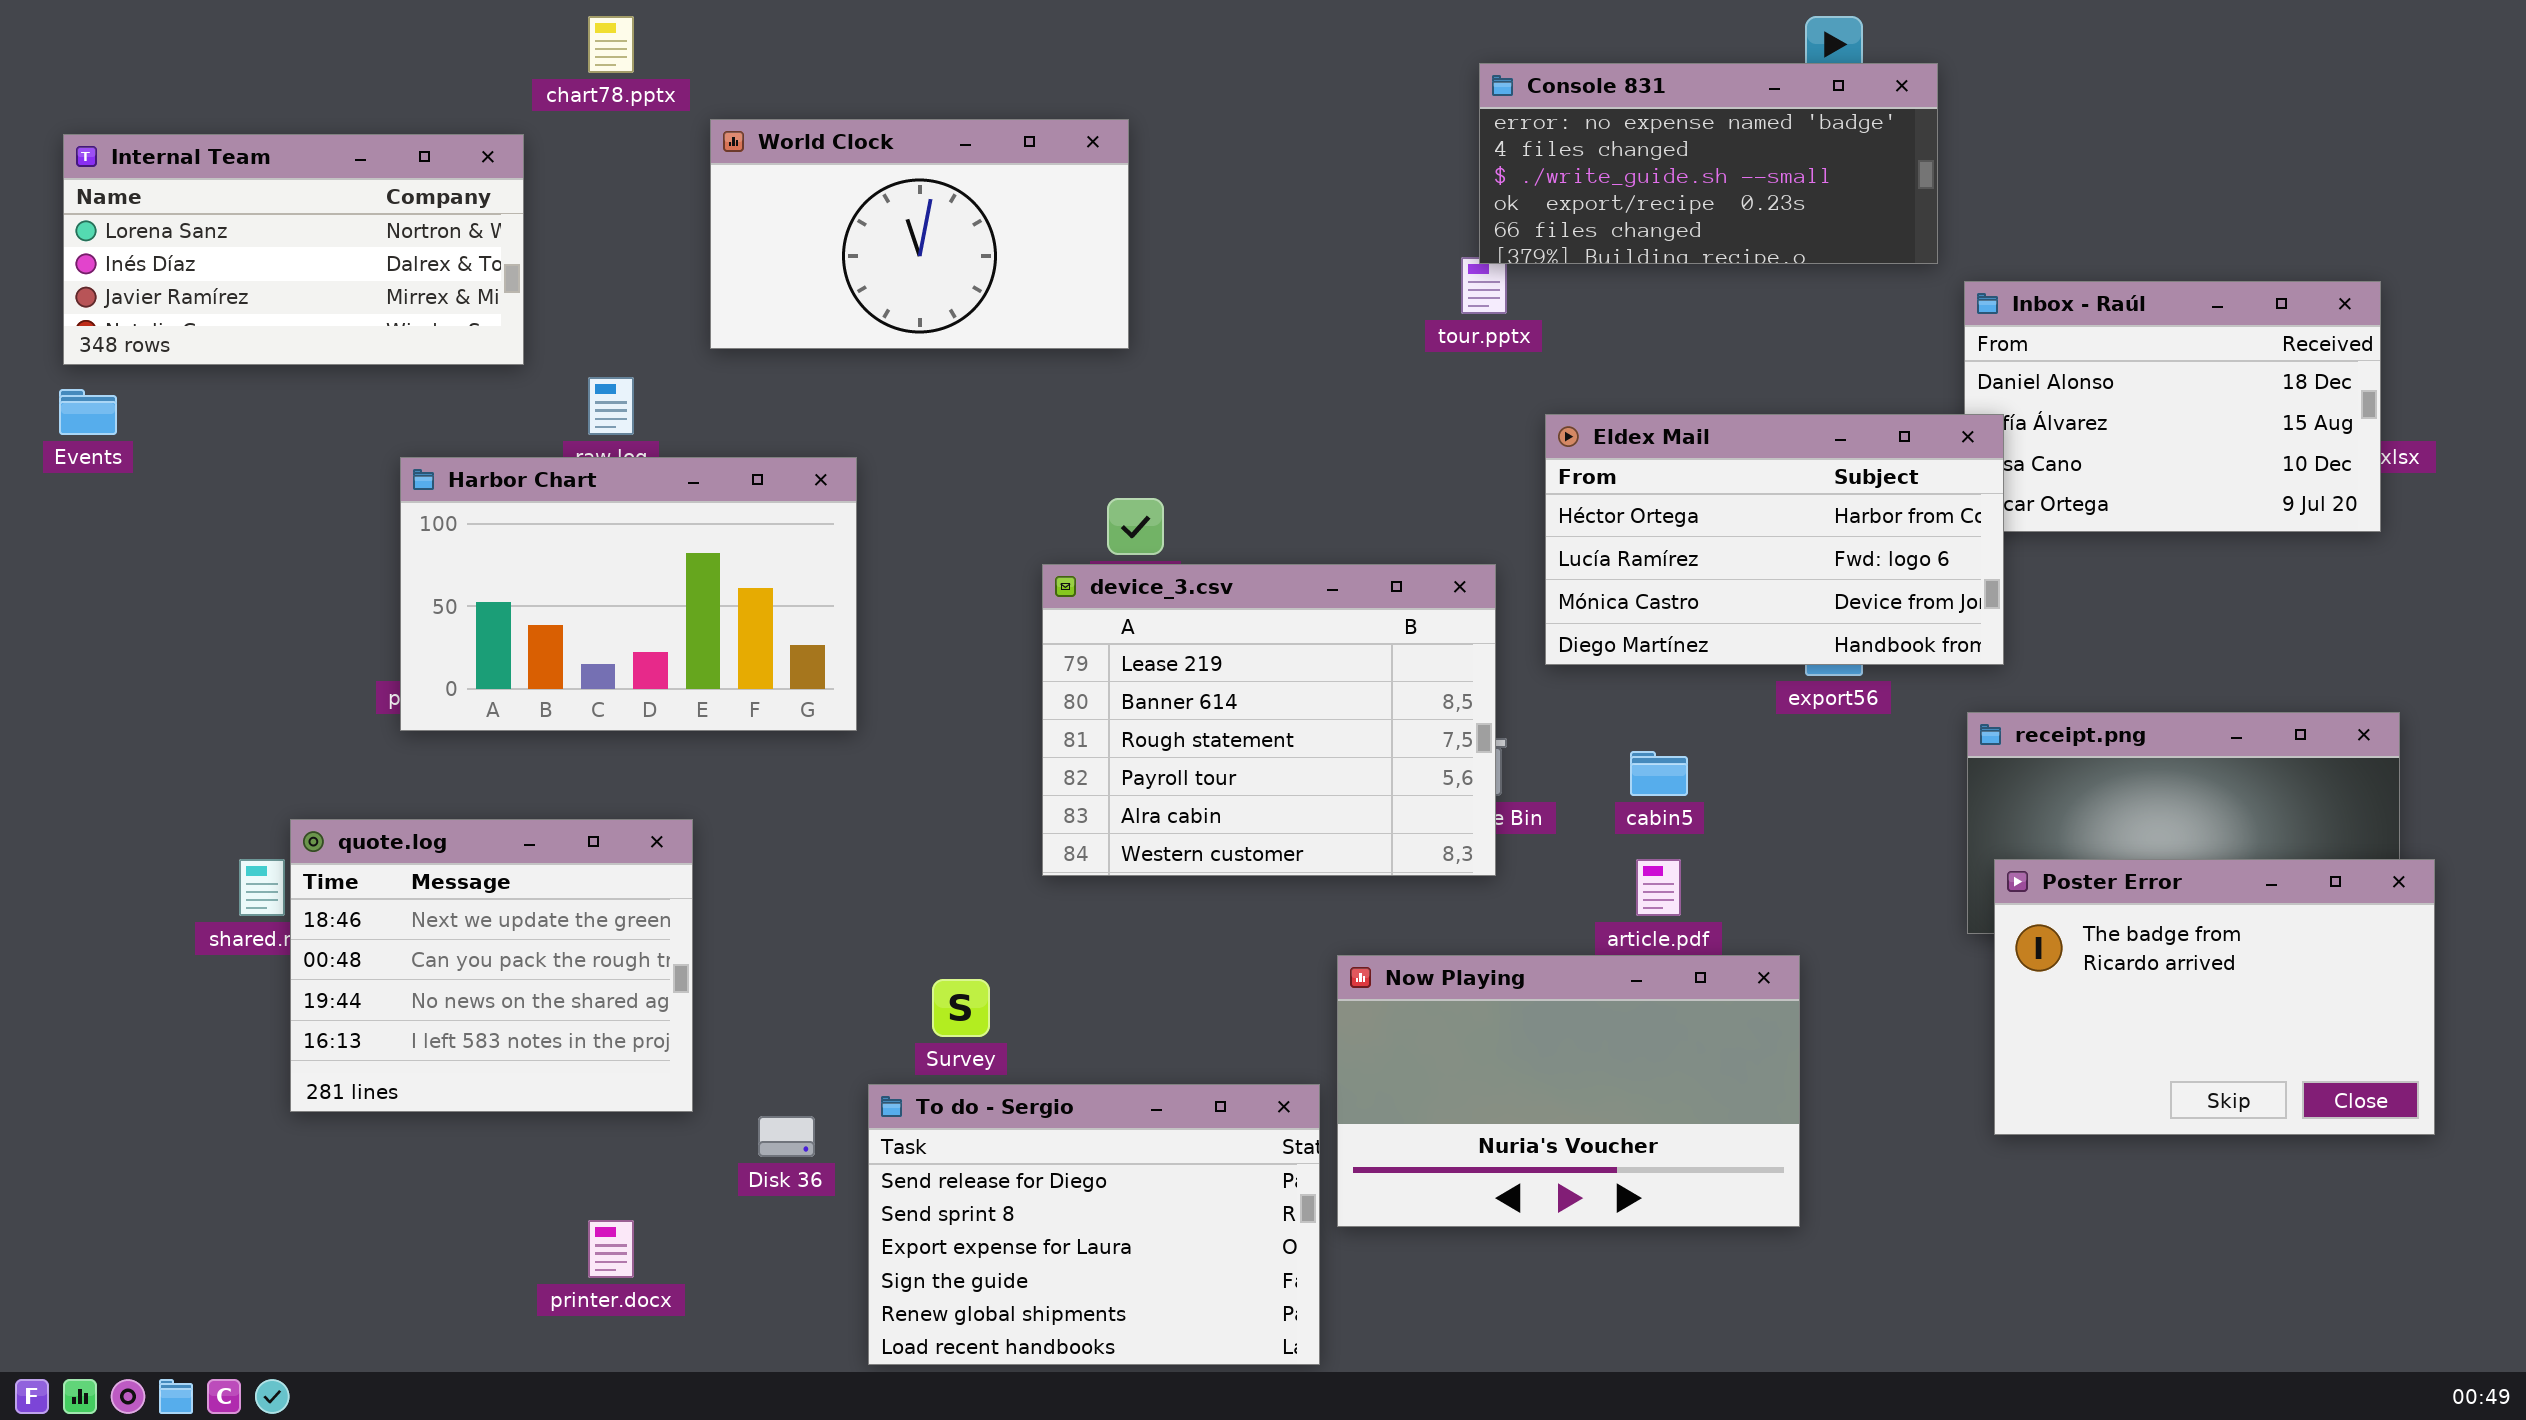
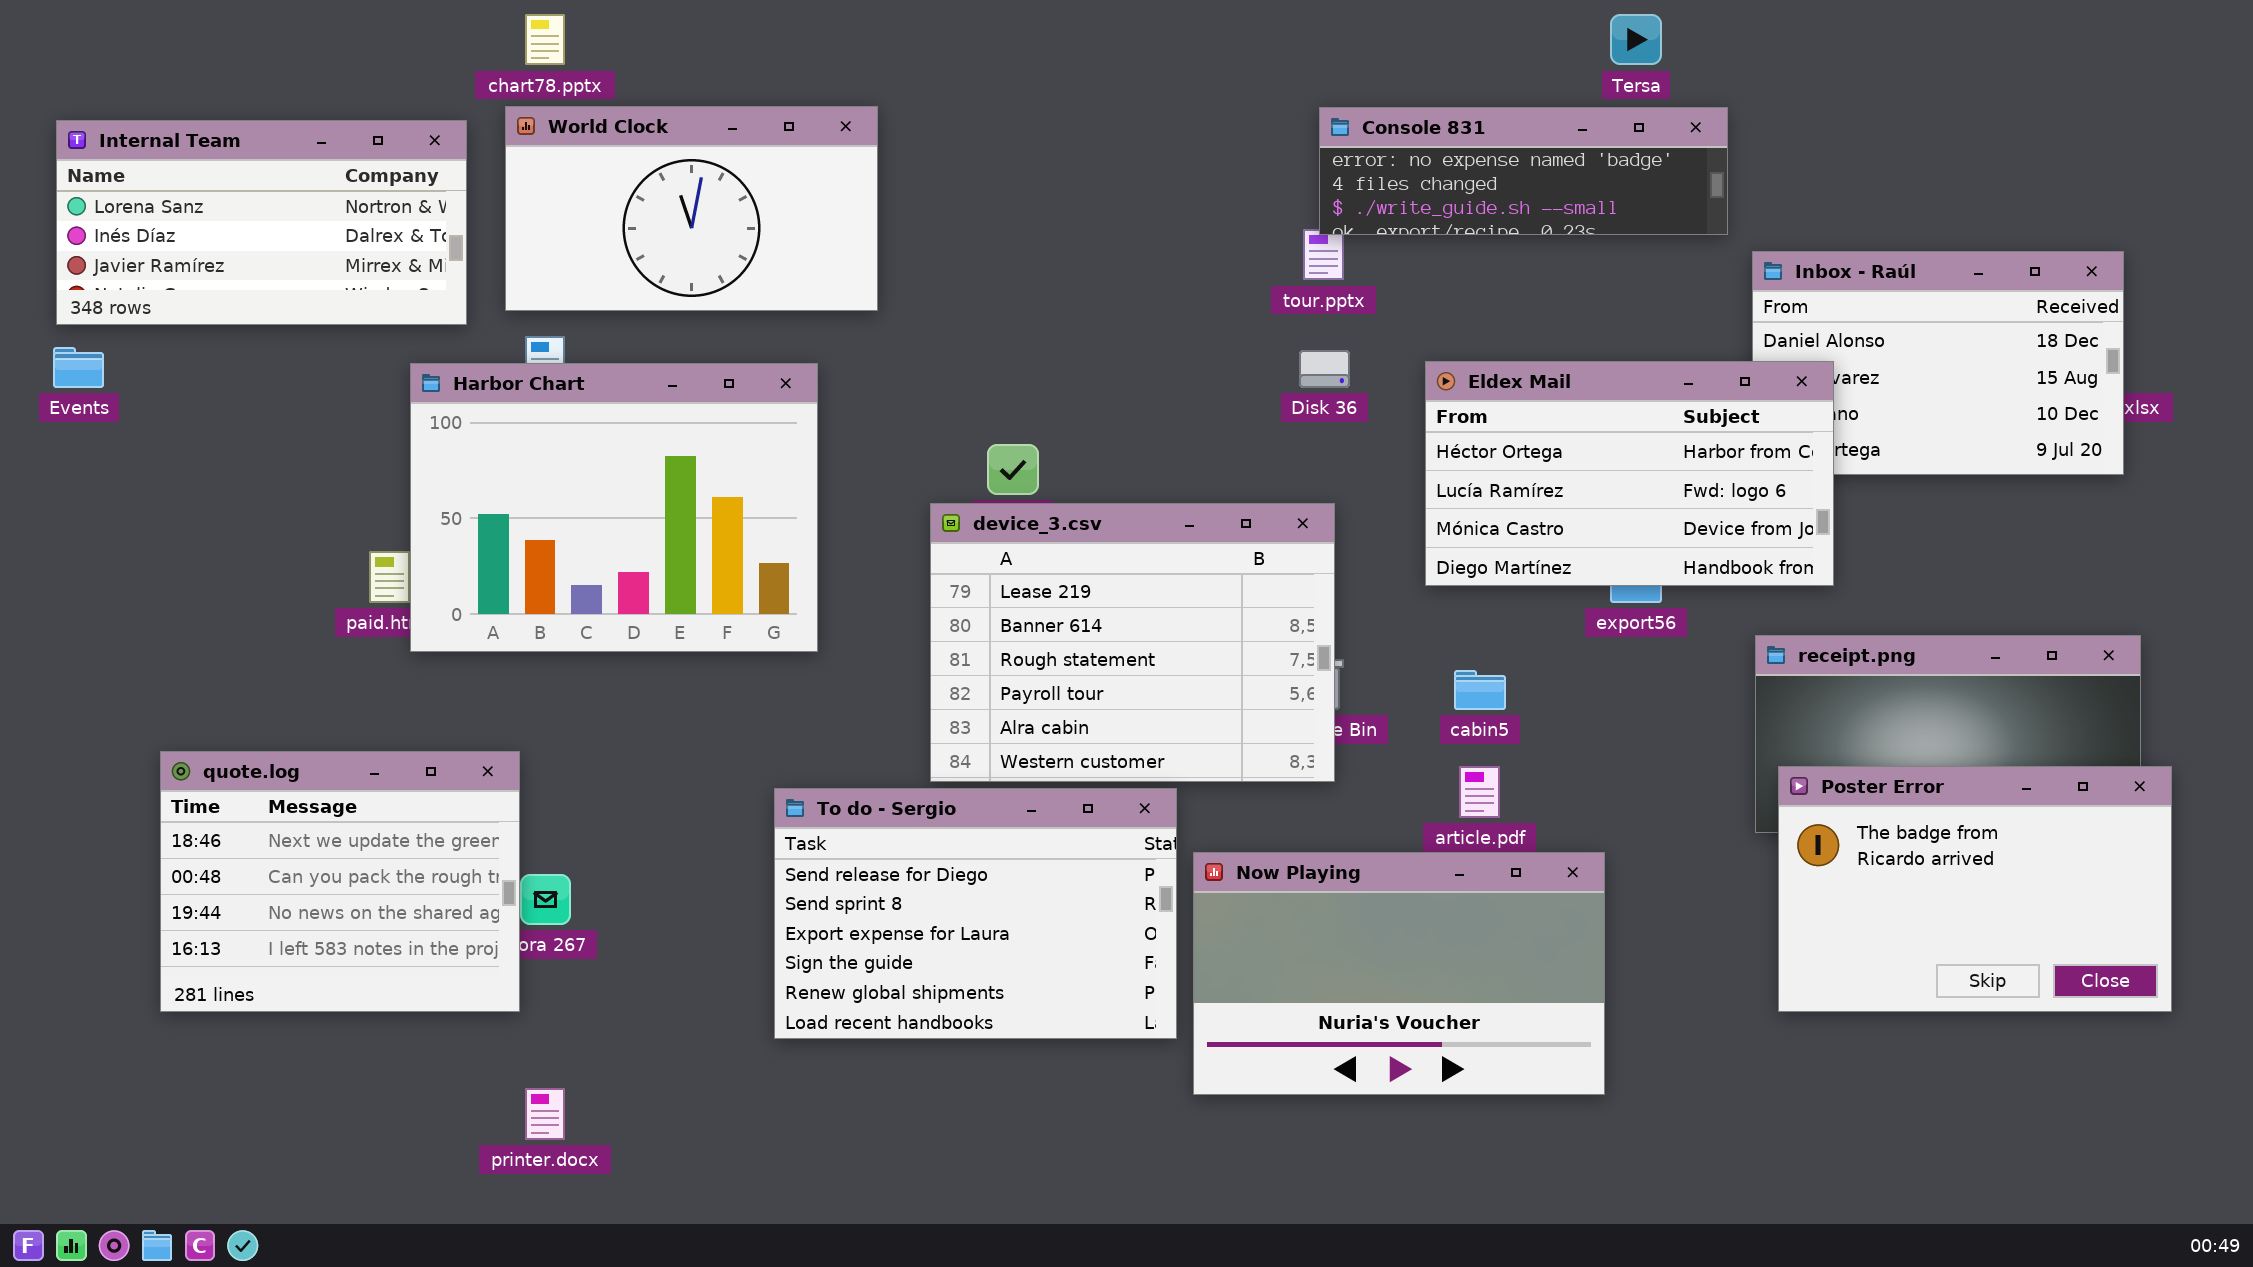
Console 831: [1479,63,1938,264] -> [1319,107,1728,235], resized
World Clock: [710,119,1129,349] -> [505,106,878,311], moved
Eldex Mail: [1545,414,2004,665] -> [1425,361,1834,586], moved
Harbor Chart: [400,457,857,731] -> [410,363,818,652], moved, resized
quote.log: [290,819,693,1112] -> [160,751,520,1012], moved
To do - Sergio: [868,1084,1320,1365] -> [774,788,1177,1039], moved
Disk 36: [758,1116,815,1157] -> [1299,350,1350,388], moved

